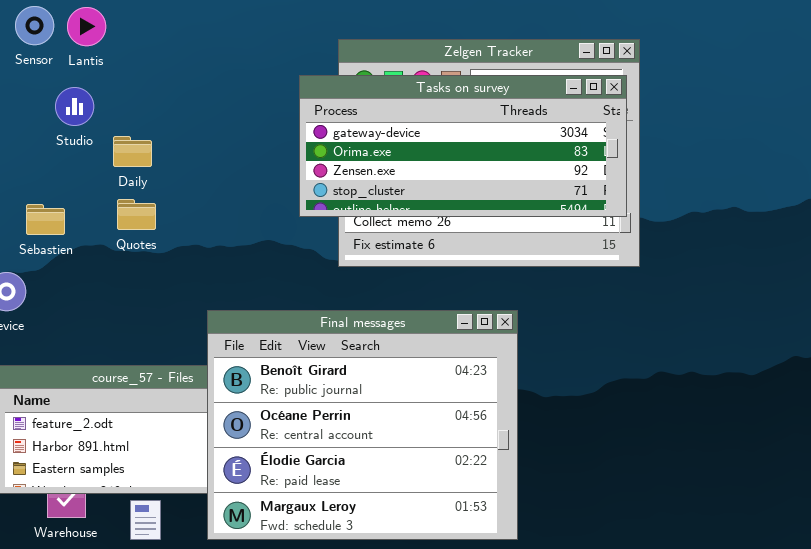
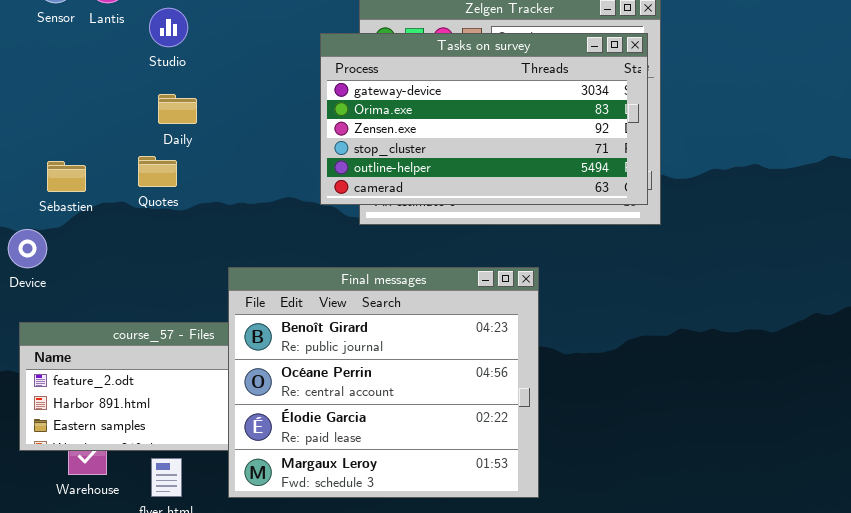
Tasks on survey: [299,75,627,217] -> [320,33,648,205], resized
Studio: [55,87,94,126] -> [149,8,188,47], moved
Daily: [113,136,152,167] -> [158,94,197,124], moved

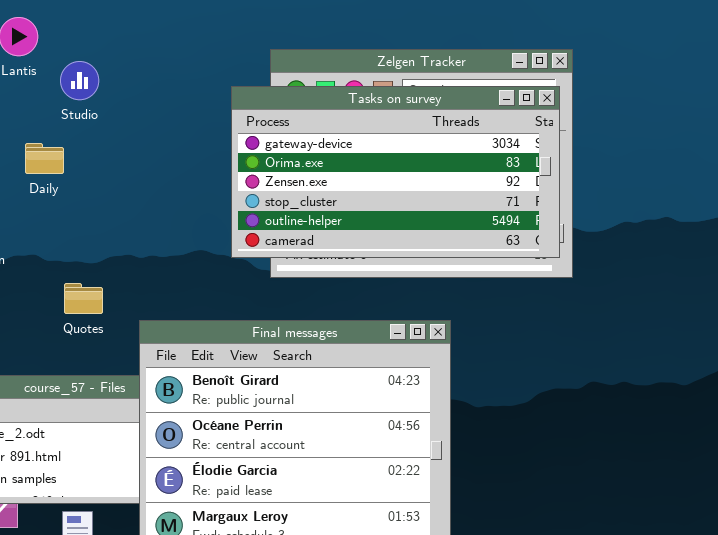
Daily: [158,94,197,124] -> [25,143,64,174], moved
Quotes: [138,156,177,187] -> [64,283,103,314], moved

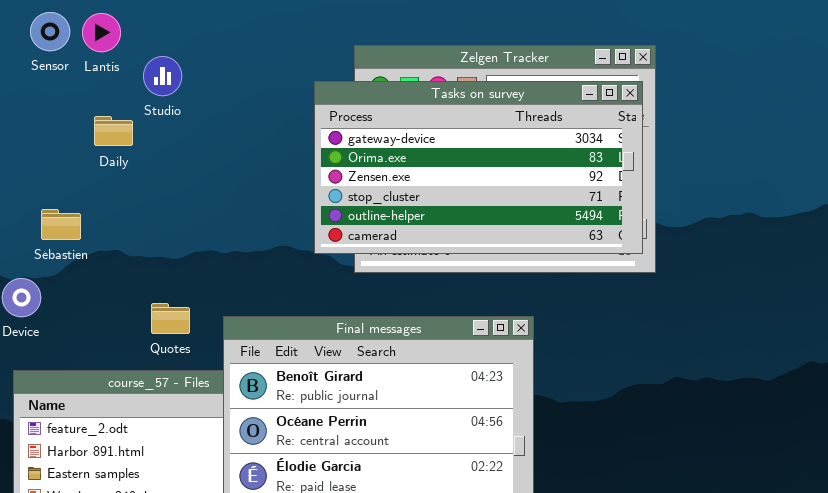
Daily: [25,143,64,174] -> [94,116,133,146], moved
Quotes: [64,283,103,314] -> [151,303,190,334], moved

